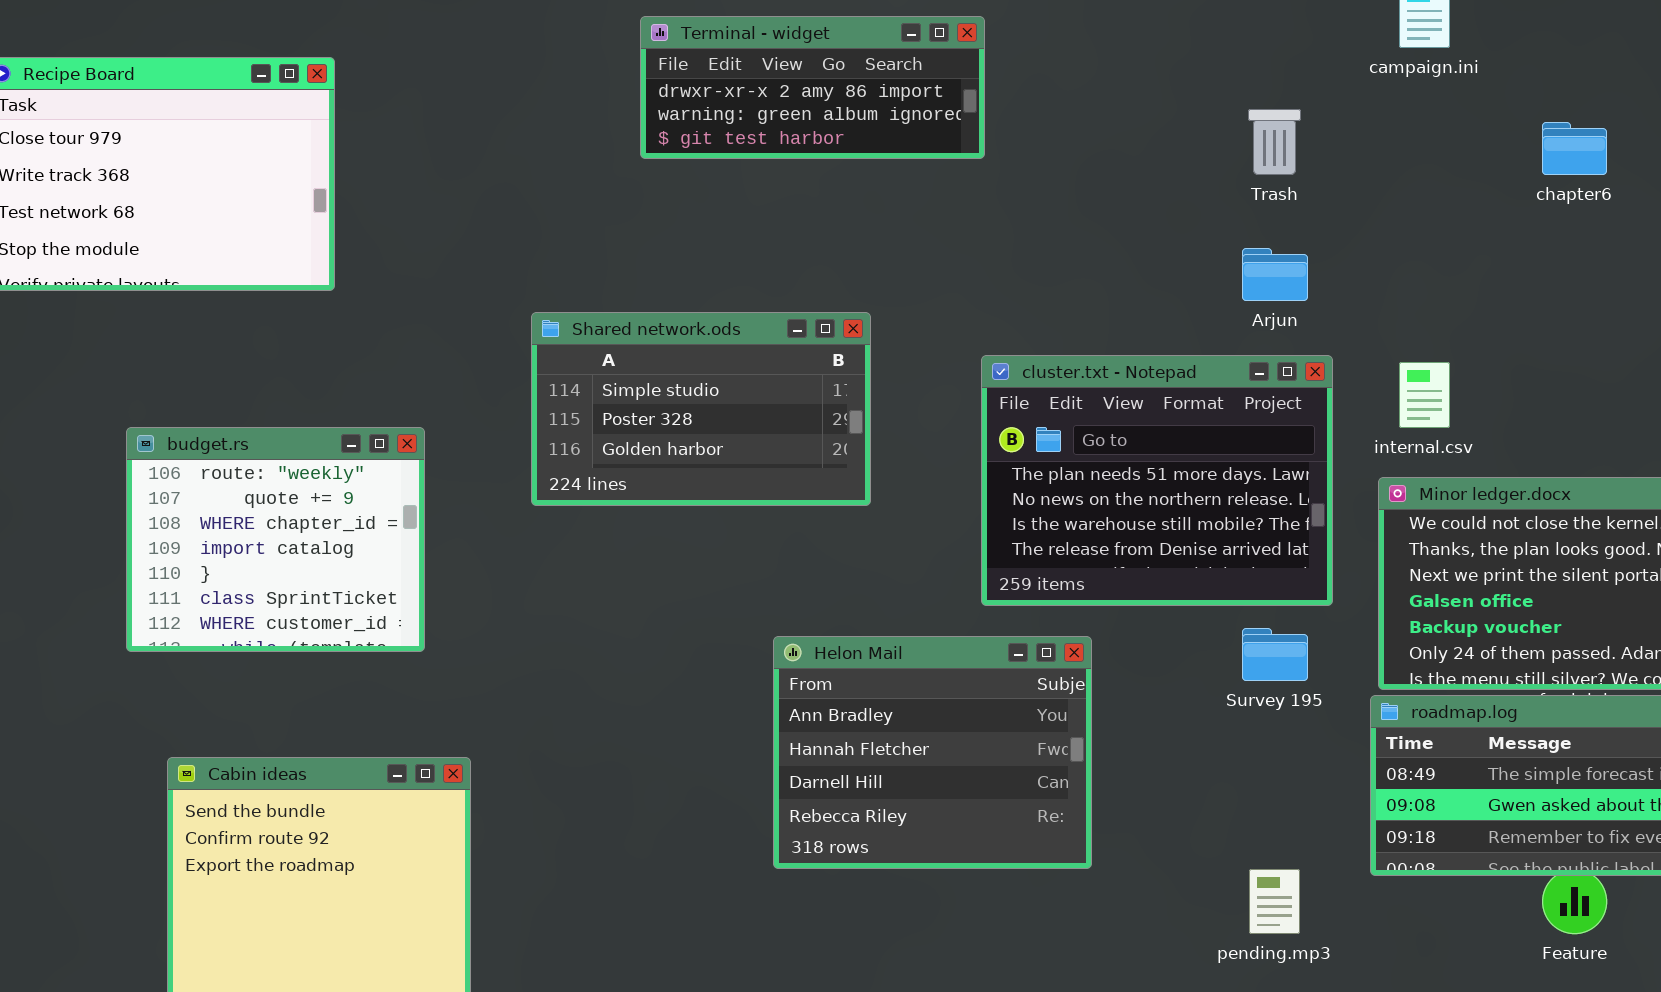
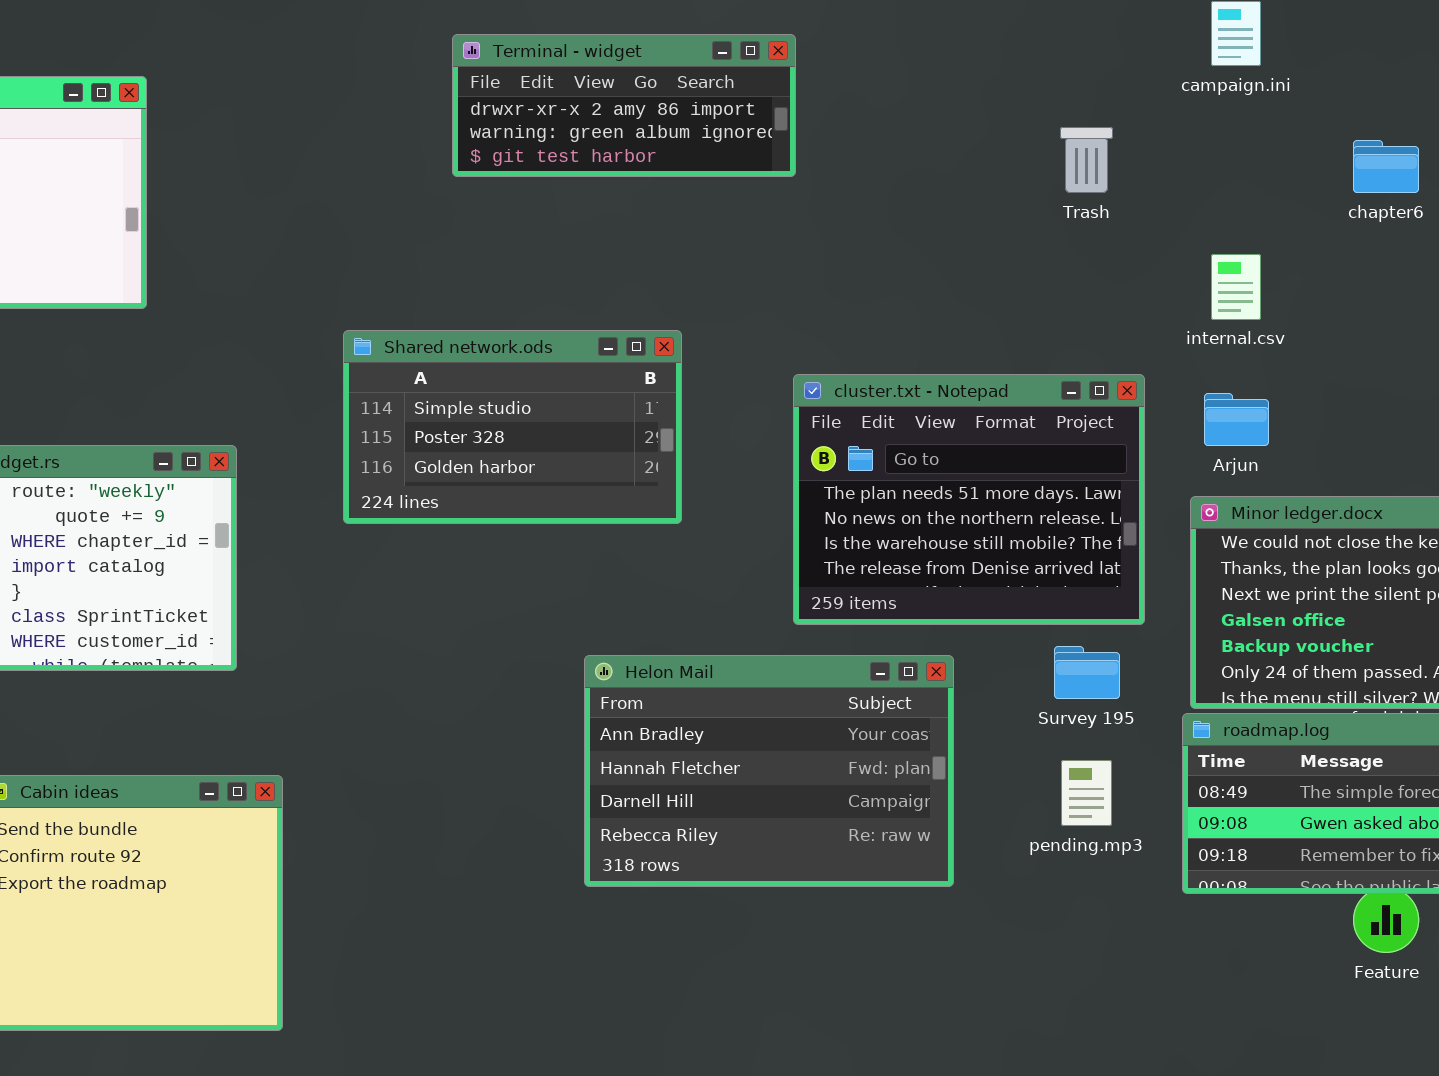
Arjun: [1242,248,1308,301] -> [1204,393,1269,446], moved
internal.csv: [1399,362,1450,428] -> [1211,254,1261,320], moved
Helon Mail: [773,636,1092,869] -> [584,655,954,887], resized
pending.mp3: [1249,869,1300,934] -> [1061,760,1112,826], moved

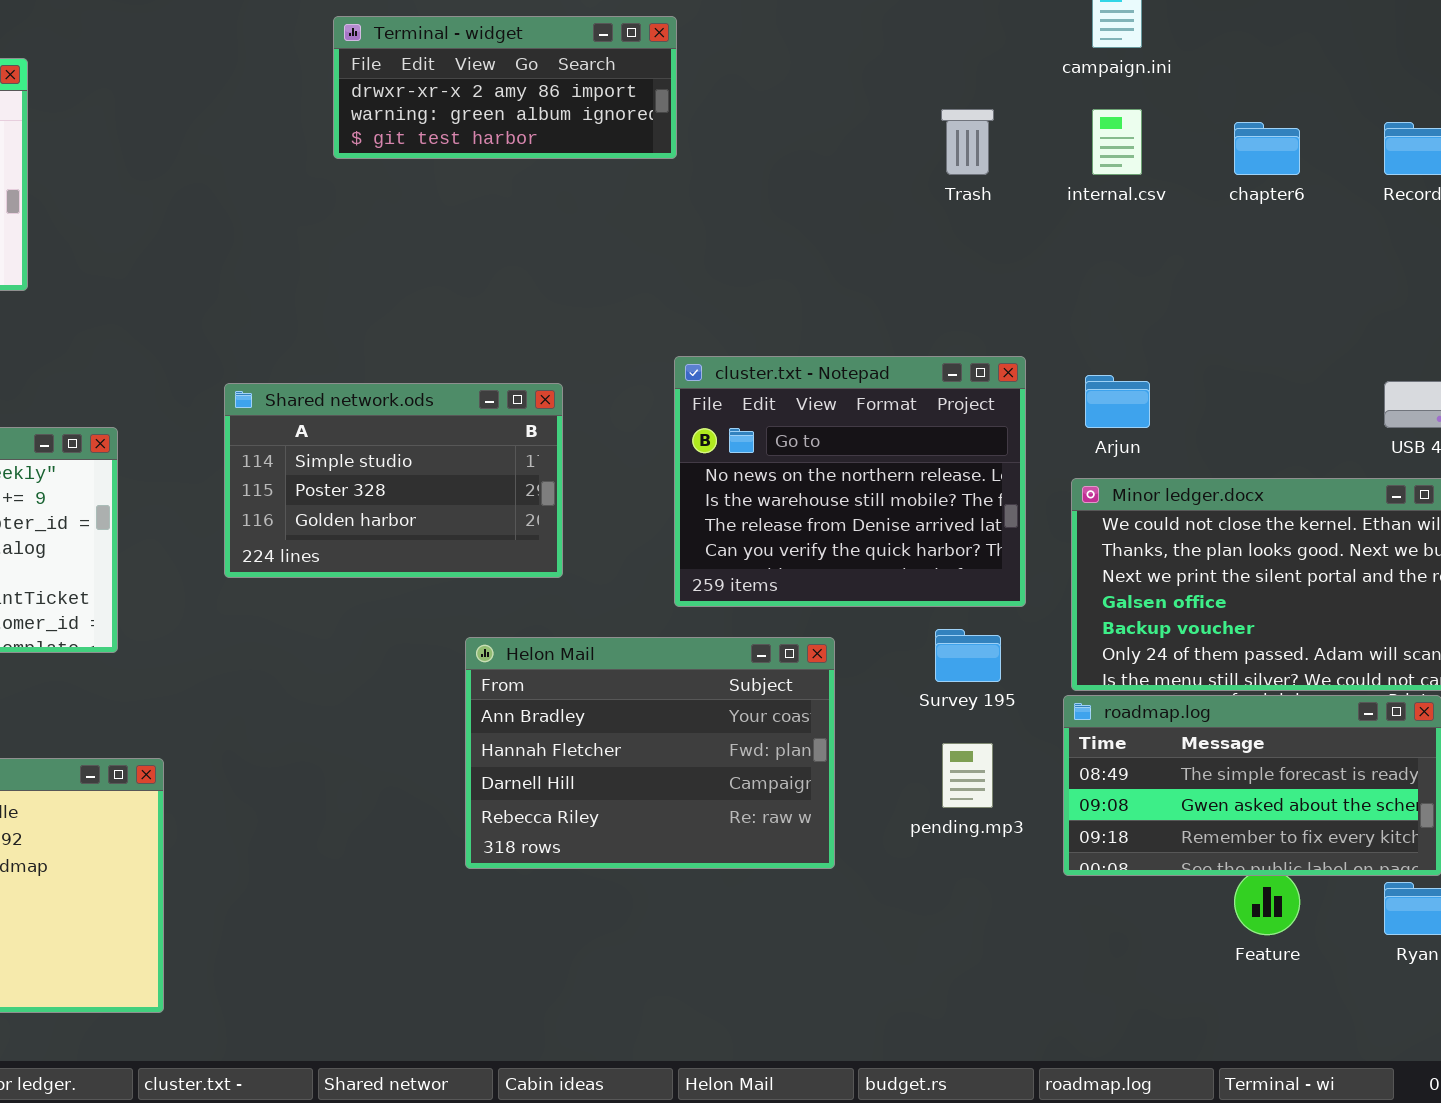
internal.csv: [1211,254,1261,320] -> [1092,109,1142,175], moved
Shared network.ods: [343,330,682,524] -> [224,383,563,578], moved
cluster.txt - Notepad: [793,374,1145,625] -> [674,356,1026,607], scrolled down 1 row

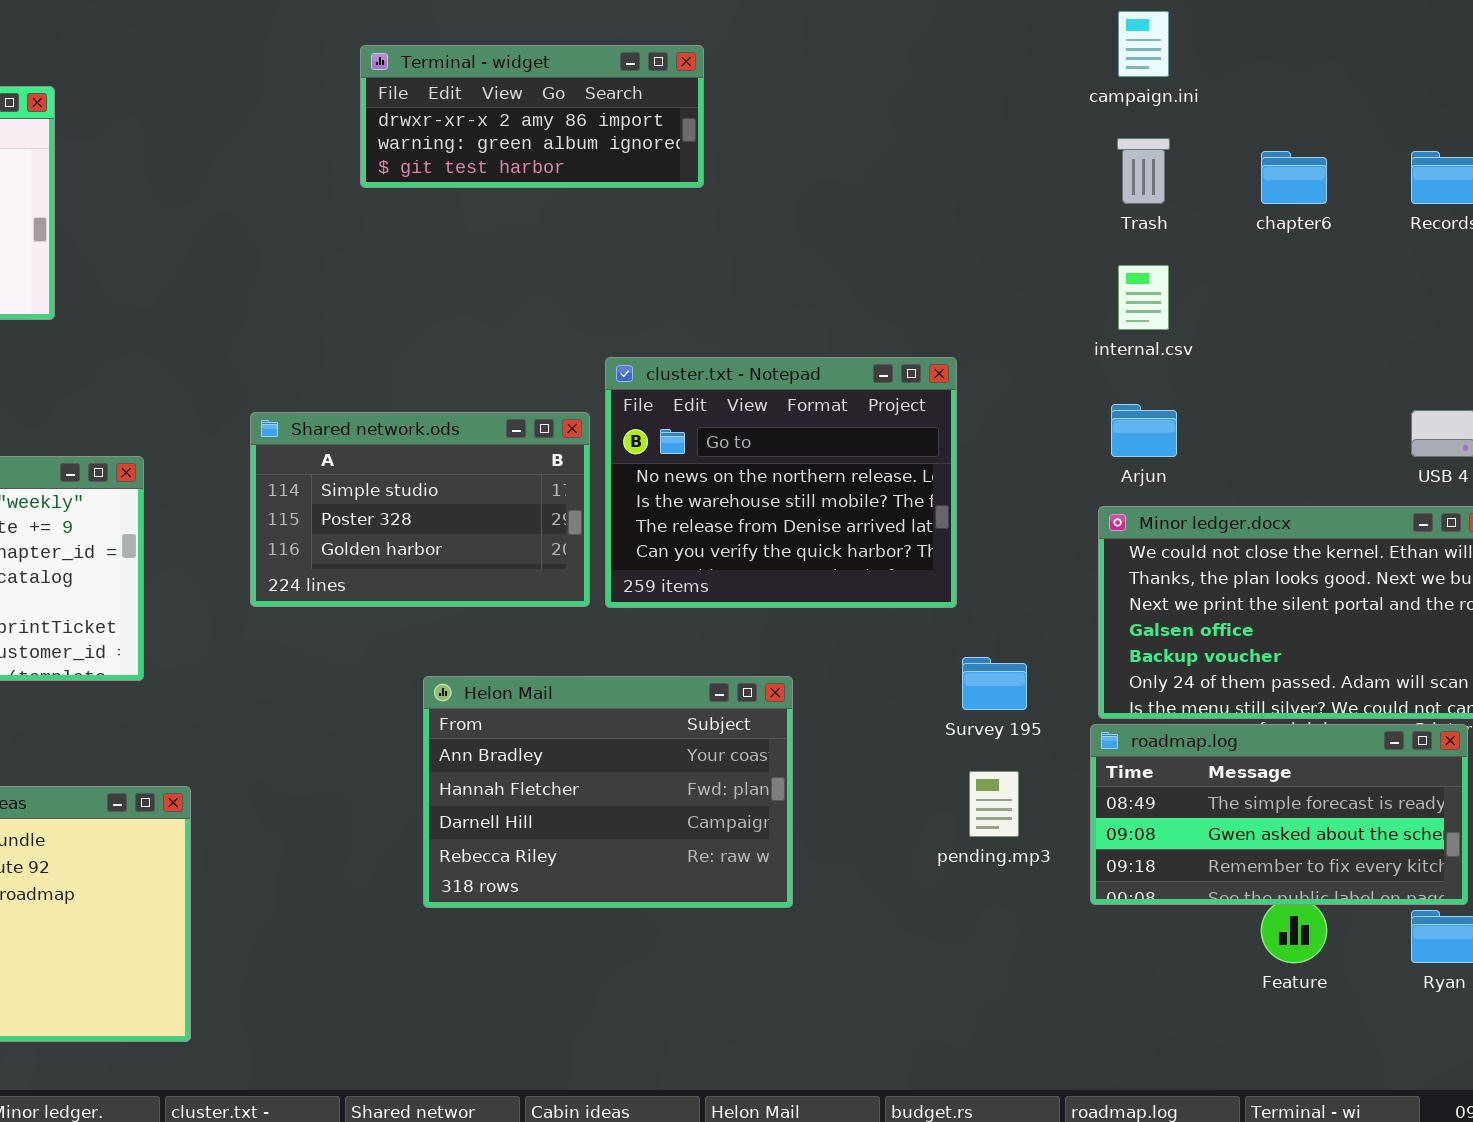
Trash: [941,109,994,175] -> [1117,138,1170,204], moved
internal.csv: [1092,109,1142,175] -> [1118,265,1169,330], moved
cluster.txt - Notepad: [674,356,1026,607] -> [605,357,957,608], moved
Helon Mail: [465,637,835,869] -> [423,676,793,908], moved

